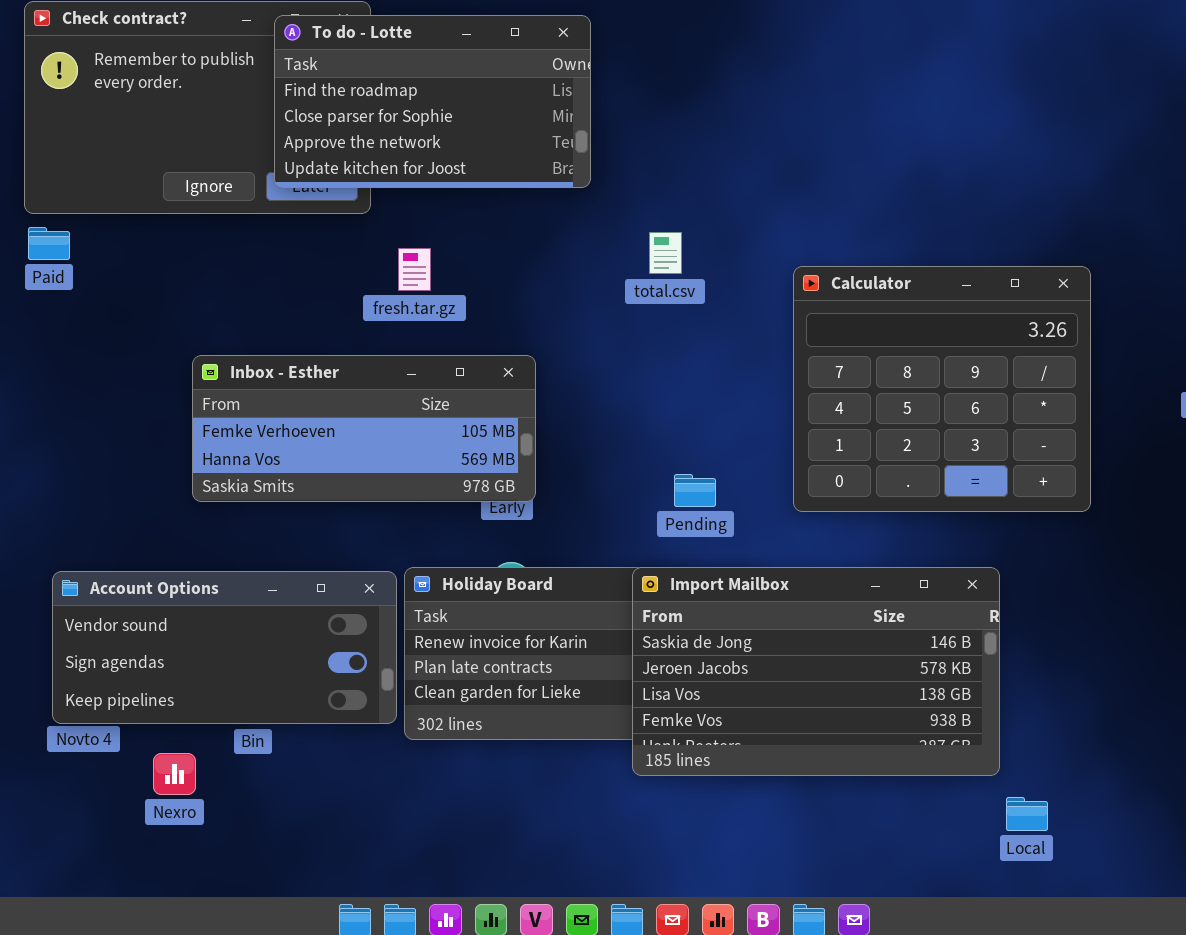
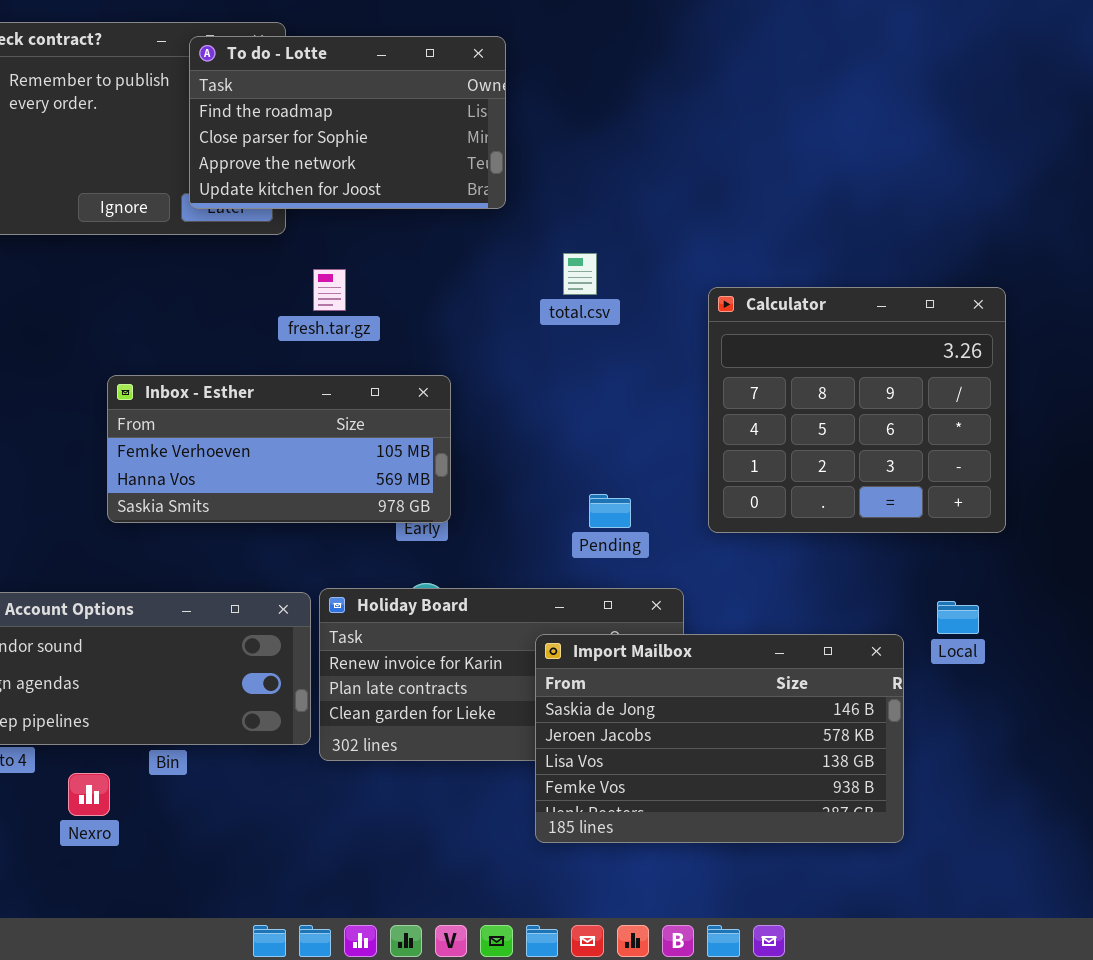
Import Mailbox: [632,567,1000,776] -> [535,634,904,843], moved
Local: [1006,797,1048,831] -> [937,601,979,634], moved

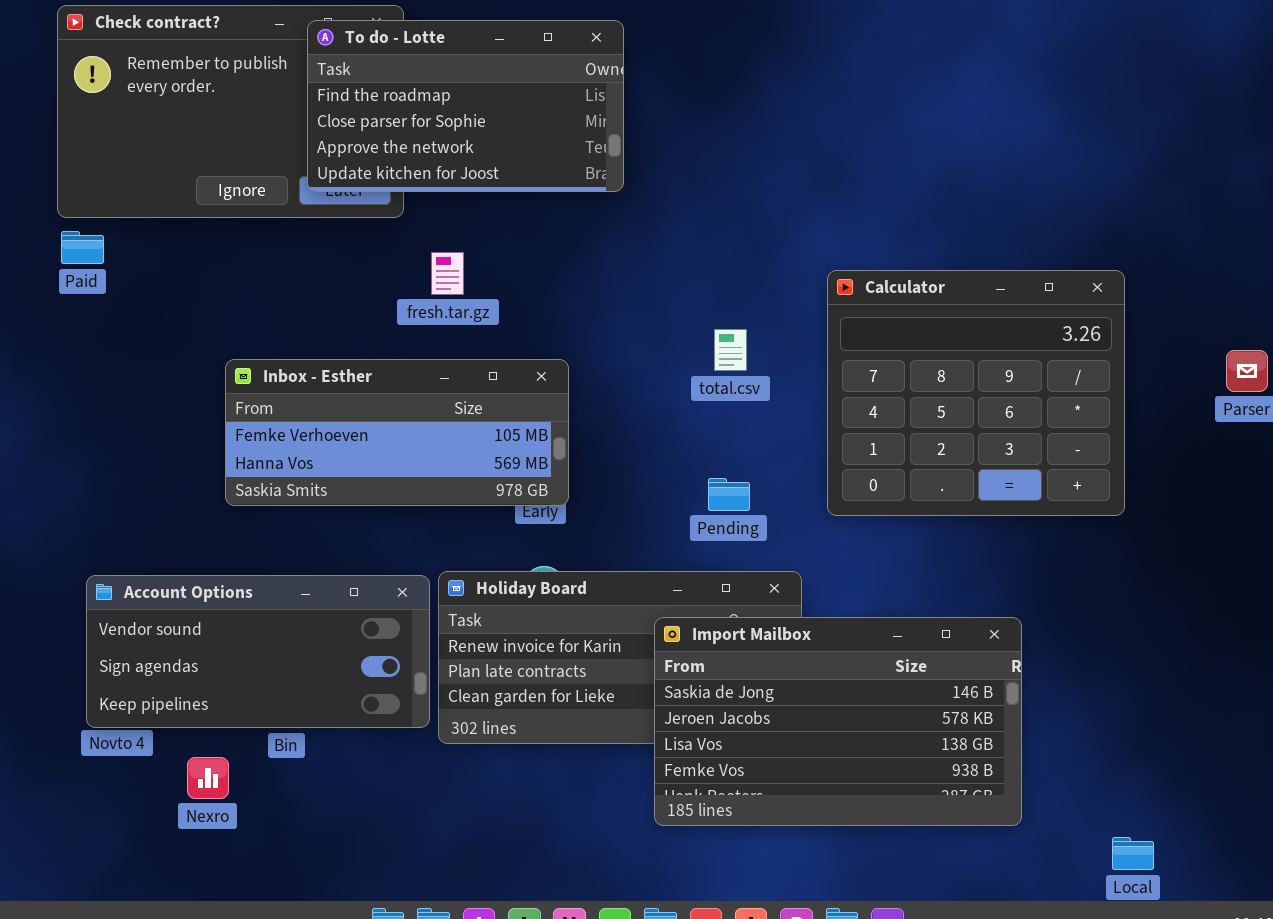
total.csv: [563,253,597,295] -> [714,329,747,371], moved
Local: [937,601,979,634] -> [1112,837,1154,870], moved

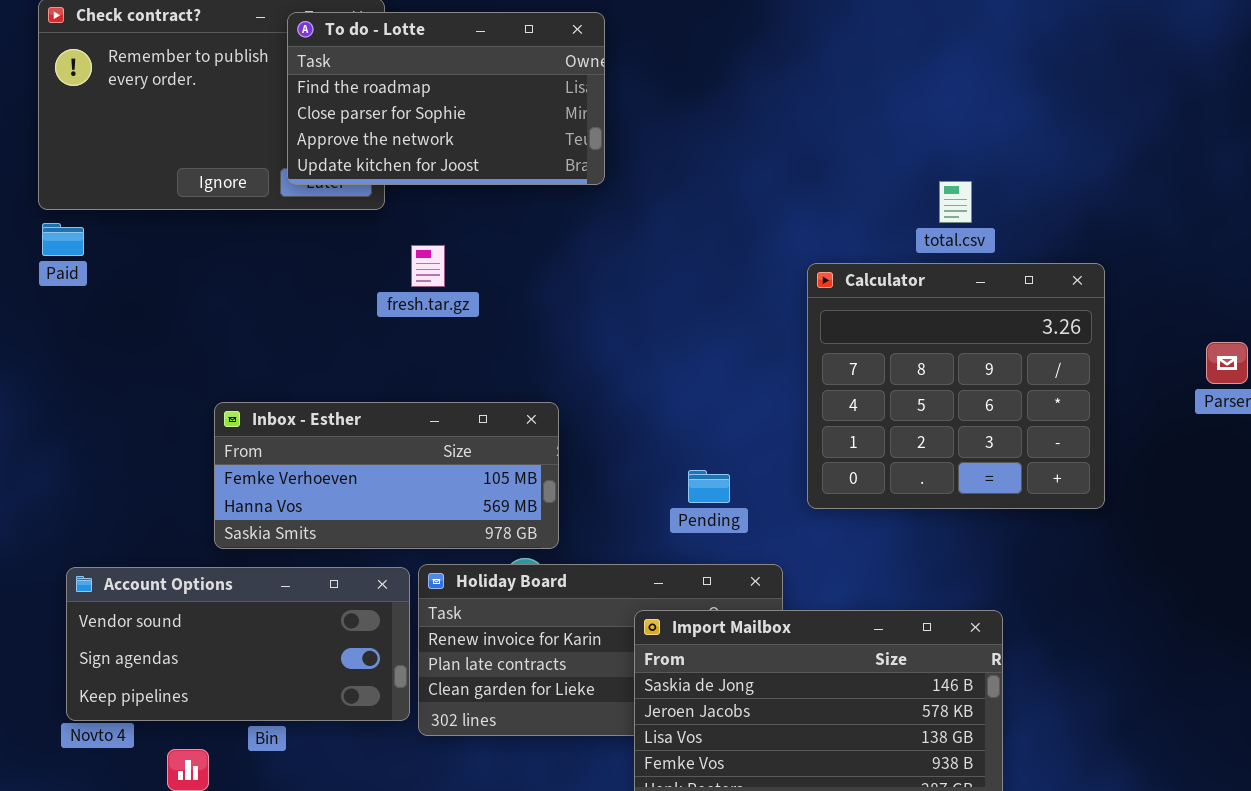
total.csv: [714,329,747,371] -> [939,181,972,223], moved
Inbox - Esther: [225,359,569,506] -> [214,402,559,549], moved

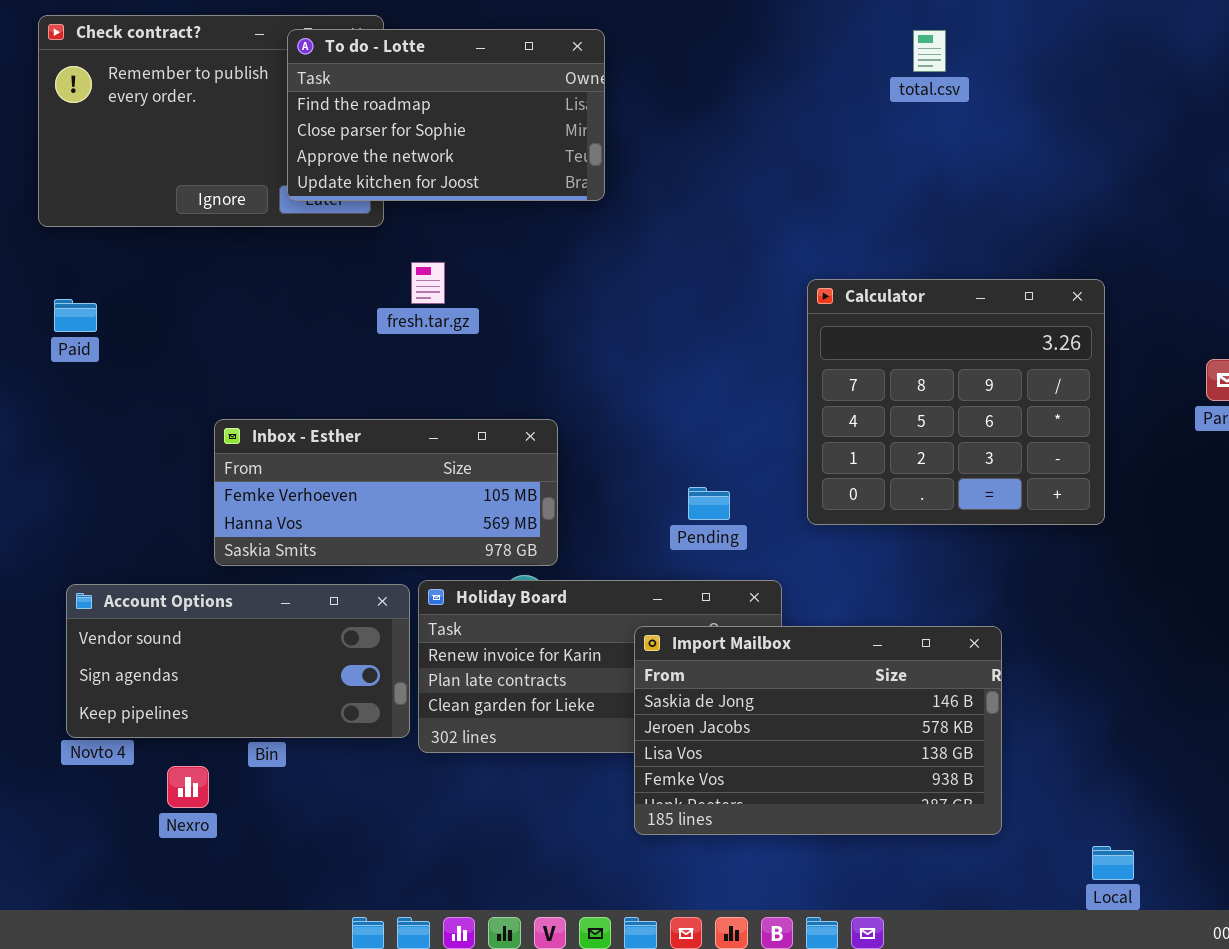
total.csv: [939,181,972,223] -> [913,30,946,72], moved
Paid: [42,223,84,256] -> [54,299,97,332], moved

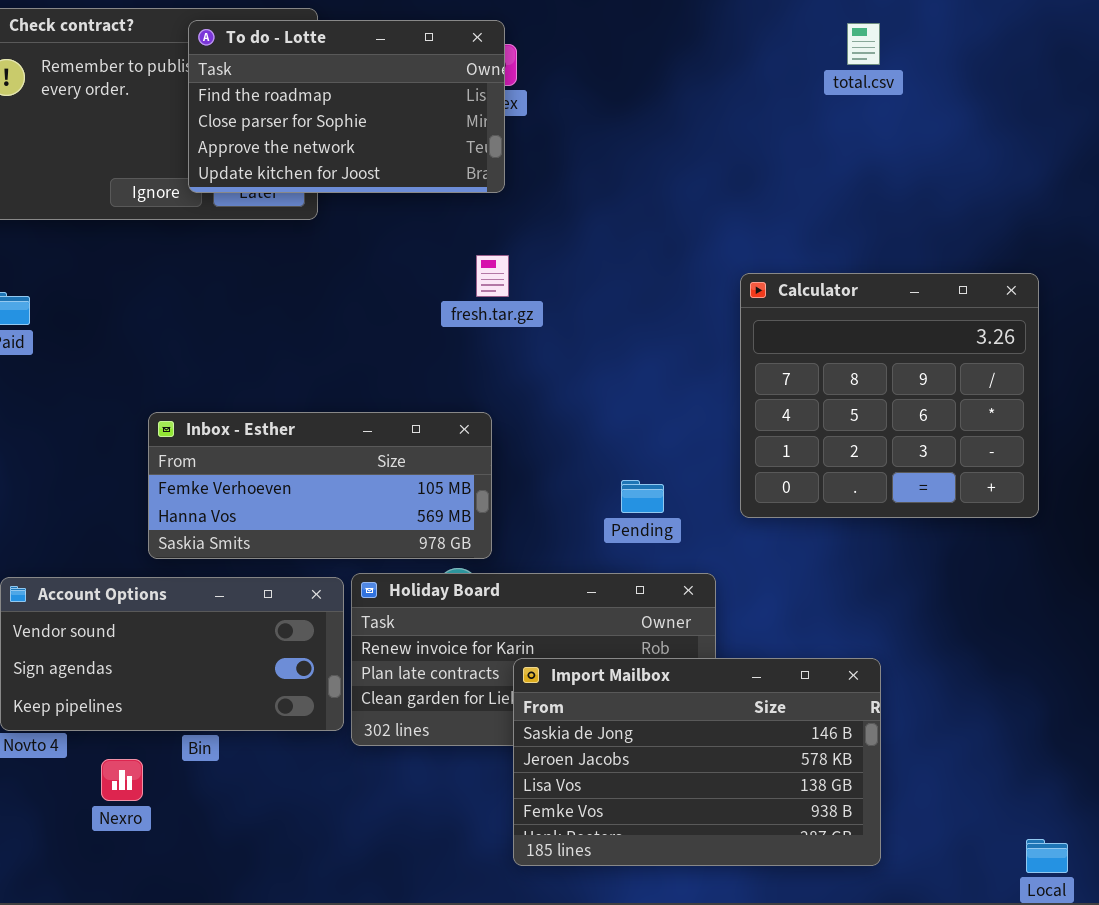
To do - Lotte: [287,29,605,201] -> [188,20,505,193], moved
fresh.tar.gz: [411,262,445,304] -> [476,255,509,297], moved
Import Mailbox: [634,626,1002,835] -> [513,658,881,866], moved

